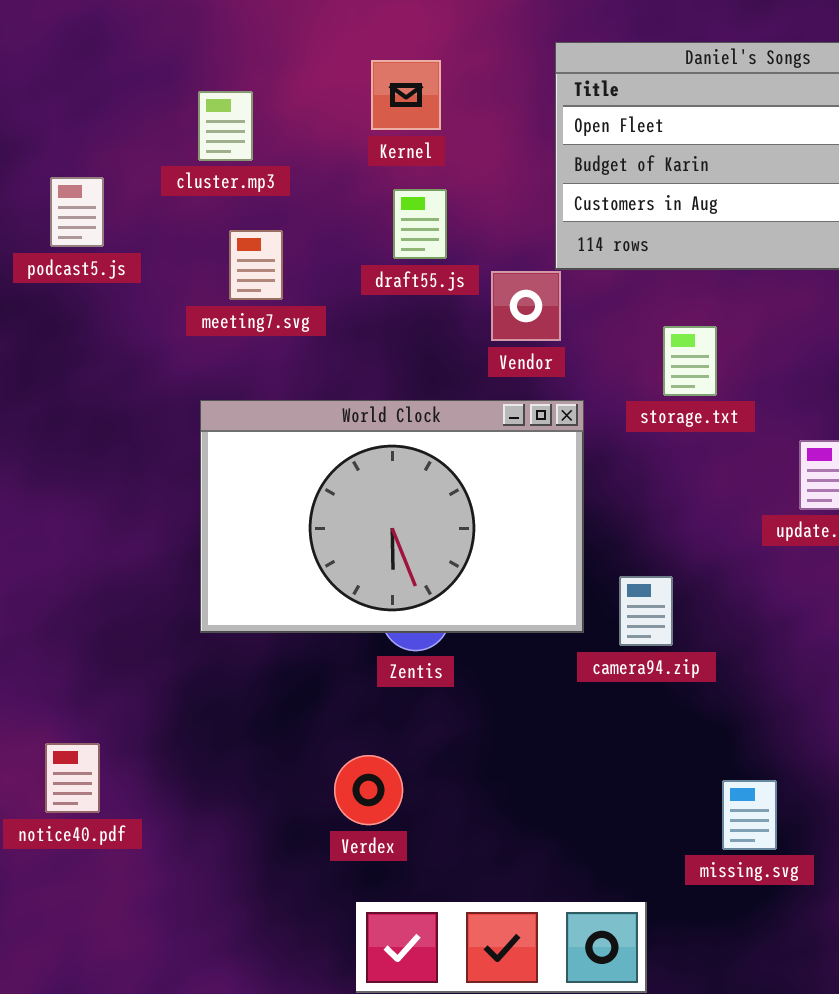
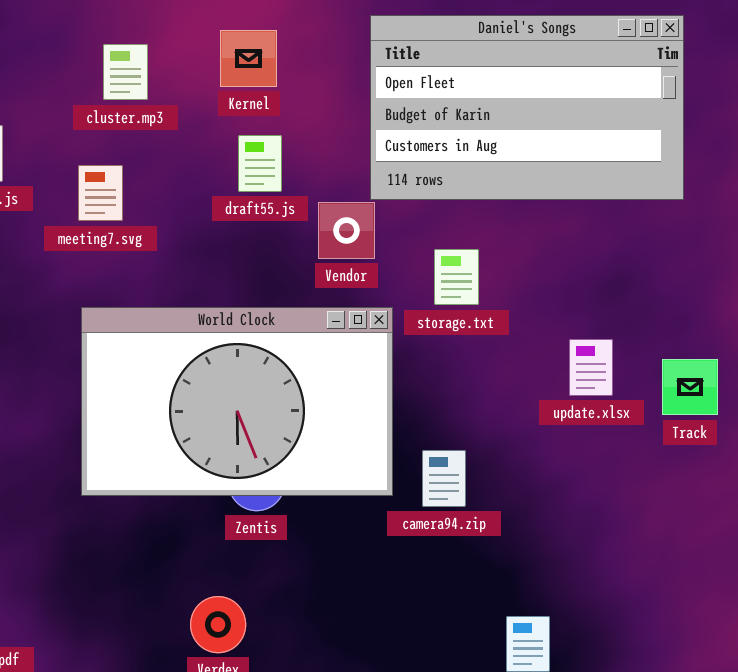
cluster.mp3: [198,91,253,161] -> [103,44,148,100], moved
meeting7.svg: [229,230,283,300] -> [78,165,123,221], moved
storage.txt: [663,326,717,396] -> [434,249,479,305], moved

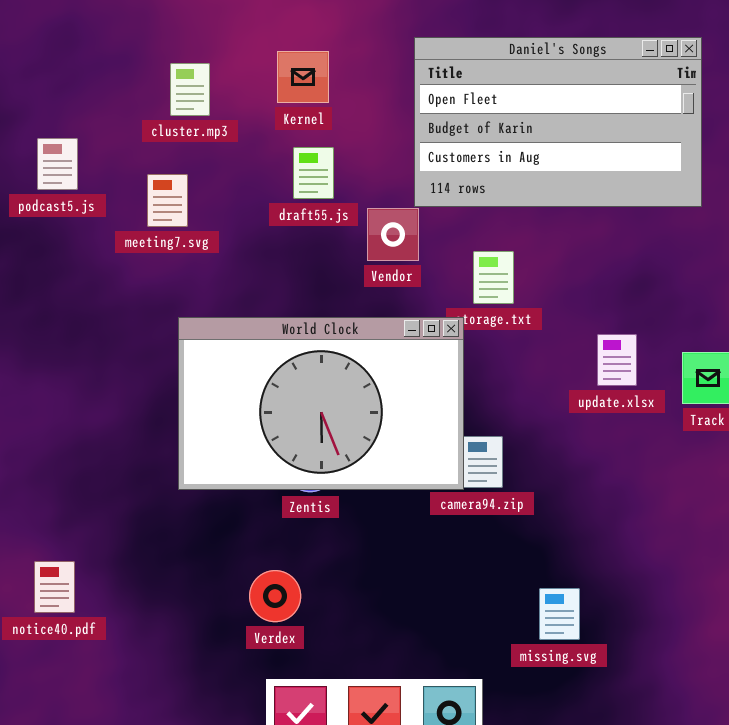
World Clock: [81,307,393,496] -> [178,317,464,490], moved

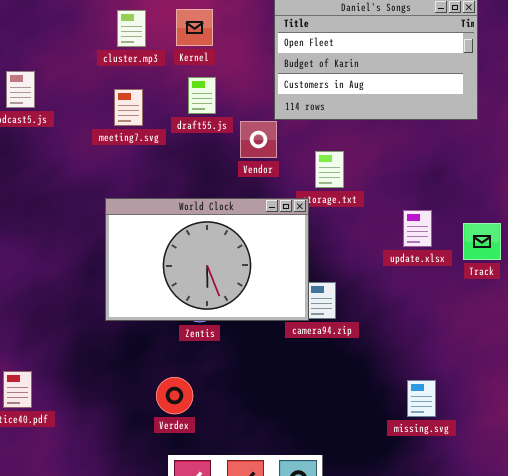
cluster.mp3: [170,63,210,116] -> [117,10,146,47], moved
meeting7.svg: [147,174,188,227] -> [114,89,143,126], moved
missing.svg: [539,588,580,640] -> [407,380,436,417], moved

